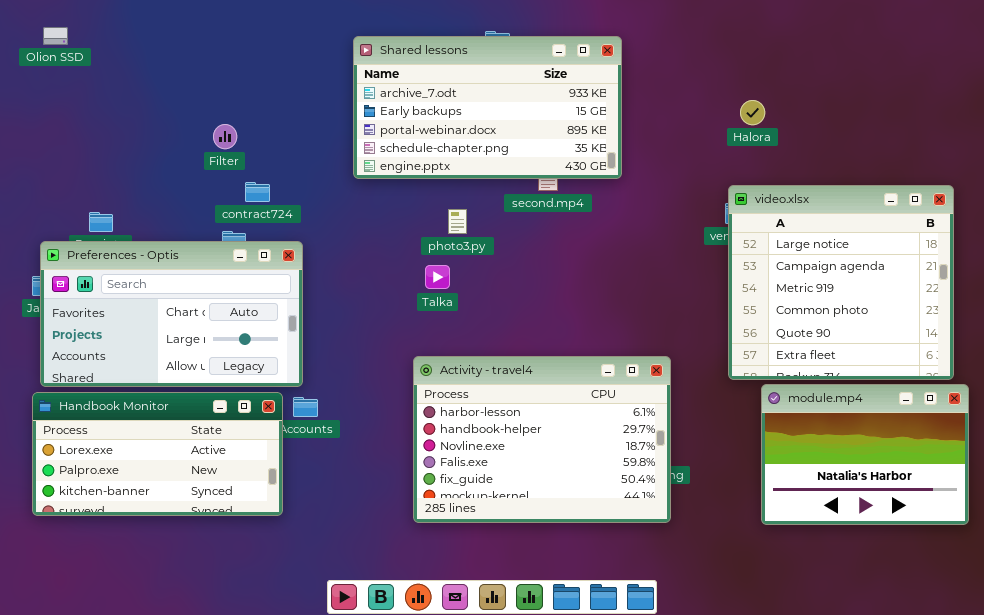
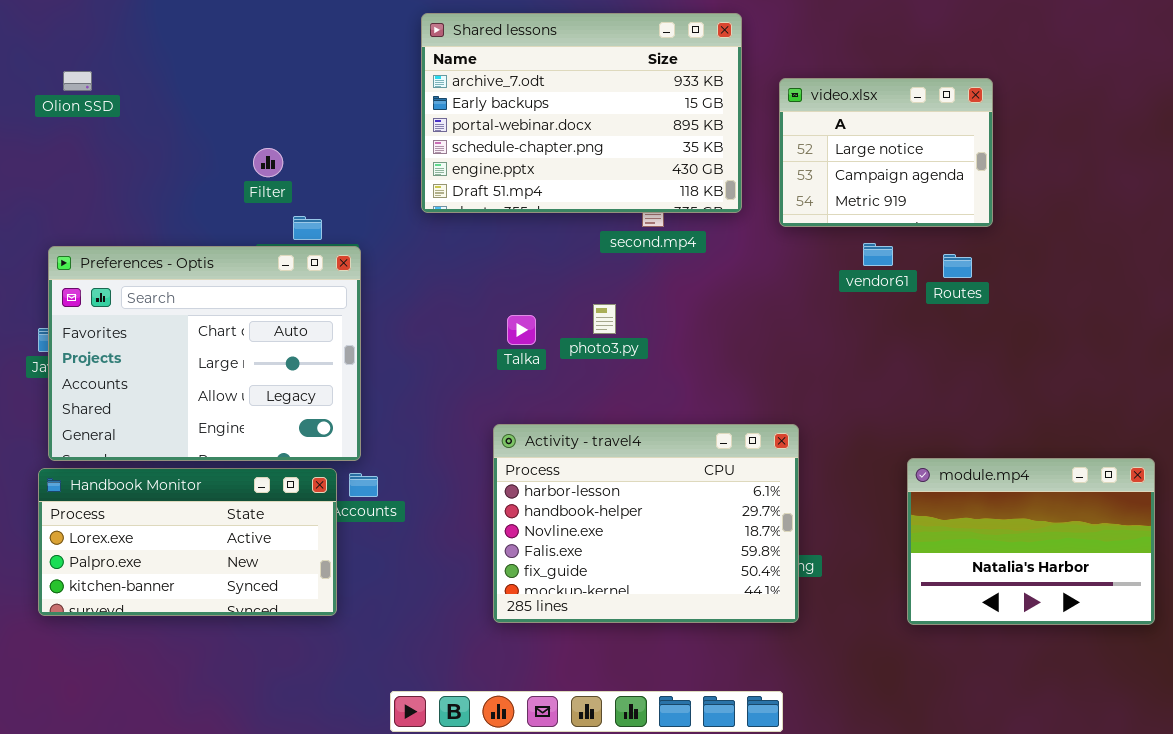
Olion SSD: [43,27,68,45] -> [63,71,92,91], moved
Shared lessons: [353,36,622,179] -> [421,13,742,213], resized
video.xlsx: [728,185,954,380] -> [779,78,993,227], moved, resized
photo3.py: [448,209,467,234] -> [593,304,616,334], moved
Preferences - Optis: [40,241,303,387] -> [48,246,361,461], resized

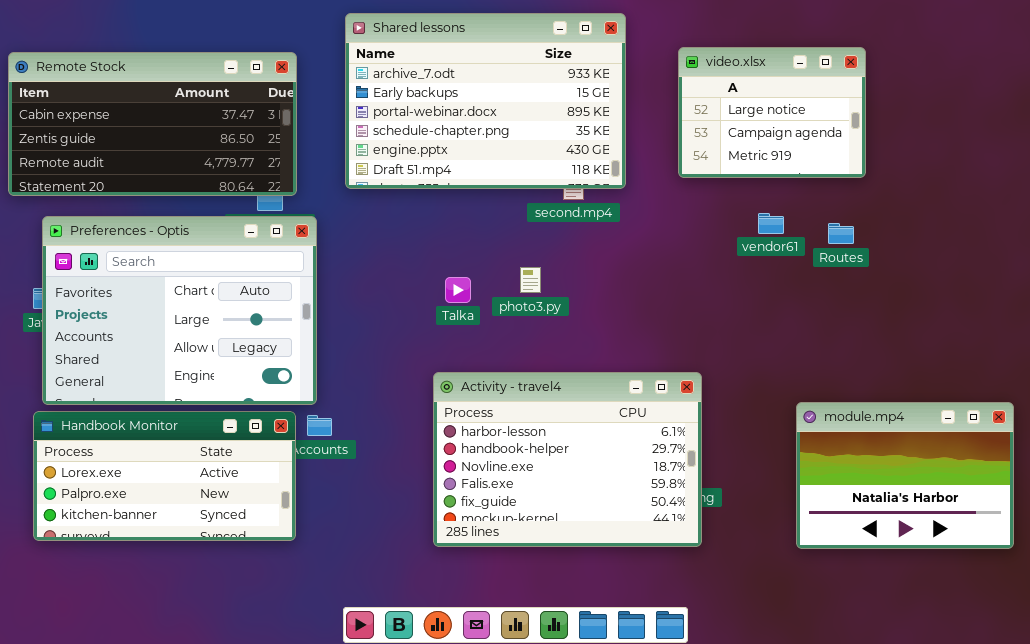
Shared lessons: [421,13,742,213] -> [345,13,626,189], moved
Remote Stock: none -> [8,52,297,196], opened
video.xlsx: [779,78,993,227] -> [678,47,866,178], moved

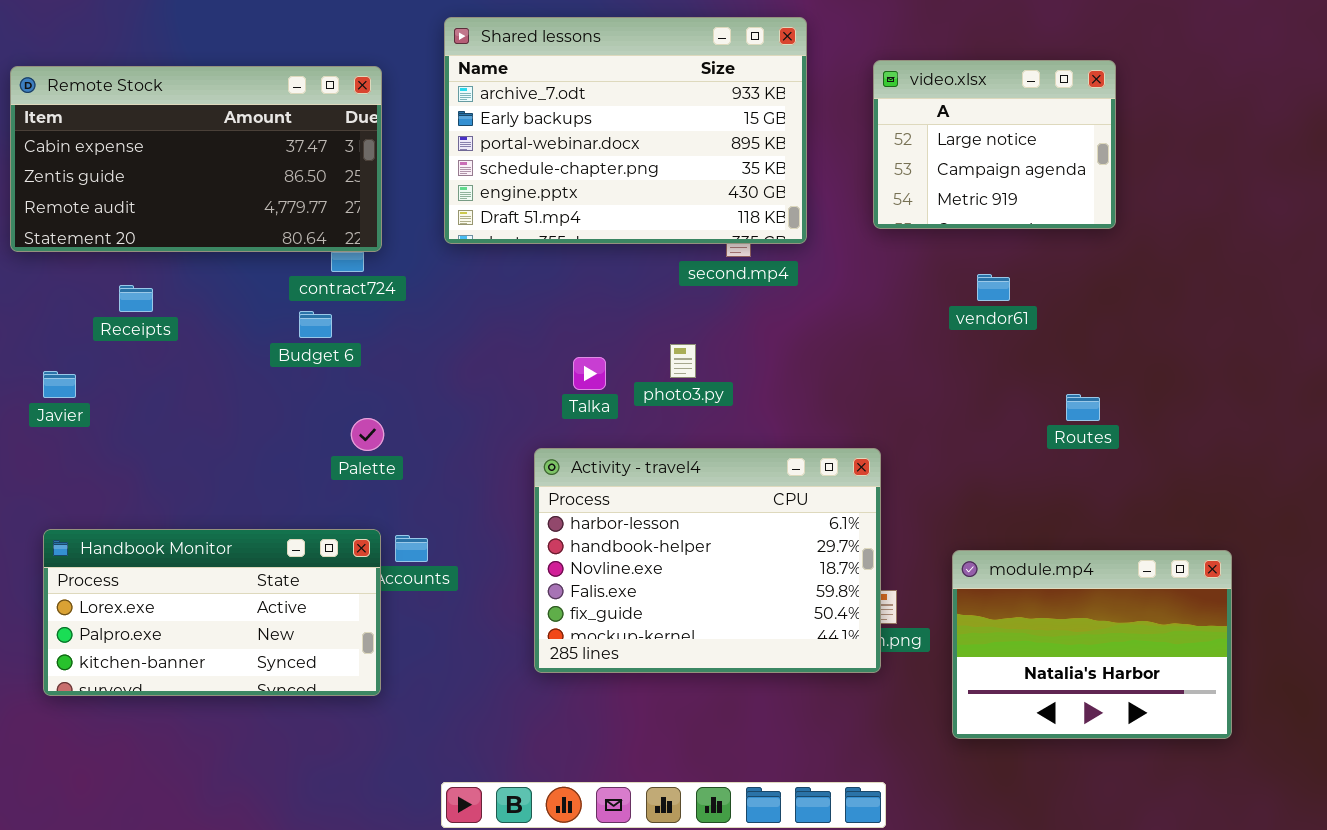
Preferences - Optis: [42,216,317,405] -> none, closed
Routes: [828,223,854,244] -> [1066,394,1100,421], moved
Activity - travel4: [433,372,702,547] -> [534,448,881,673], moved
module.mp4: [796,402,1014,549] -> [952,550,1232,739], moved

